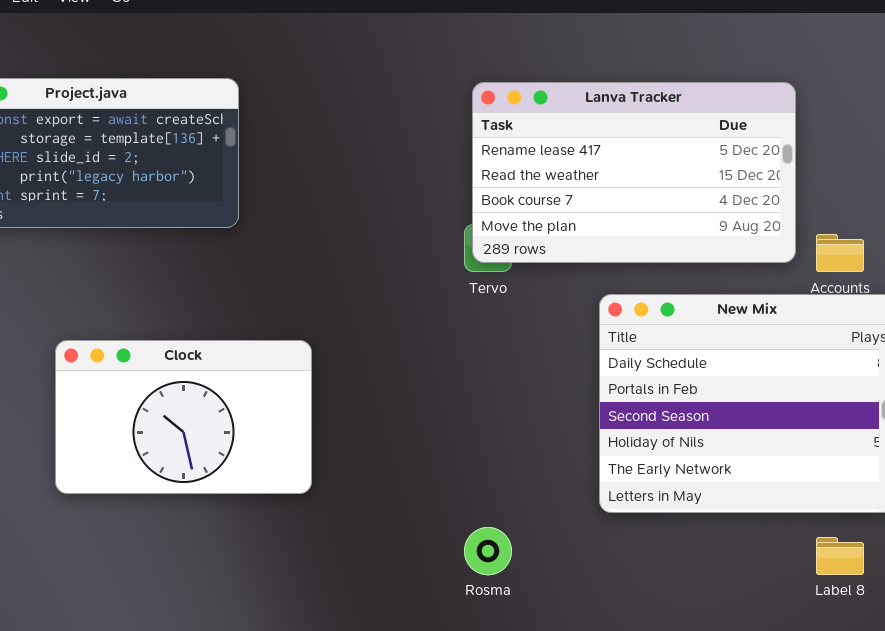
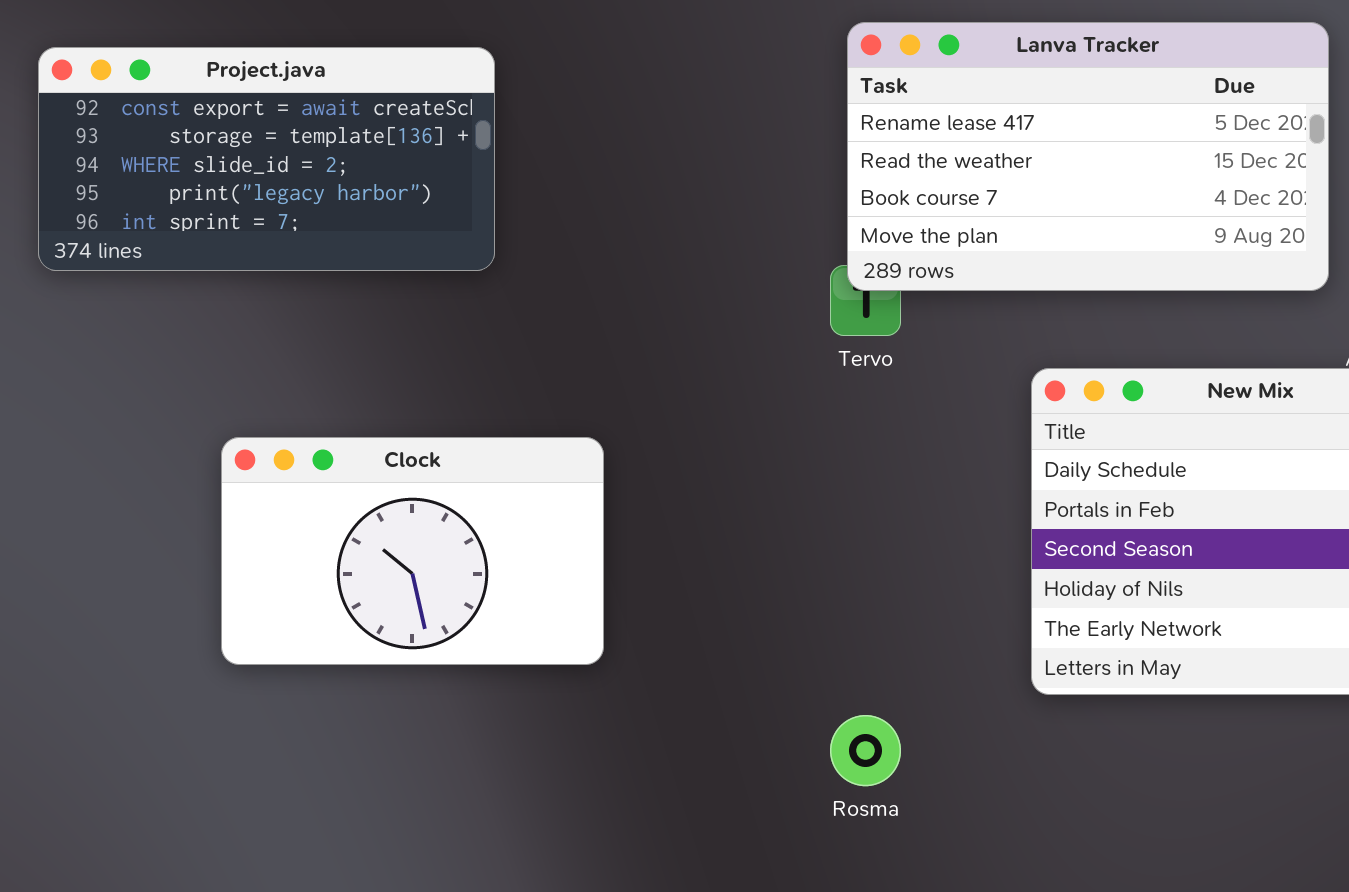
Lanva Tracker: [472,82,796,263] -> [847,22,1329,291], moved

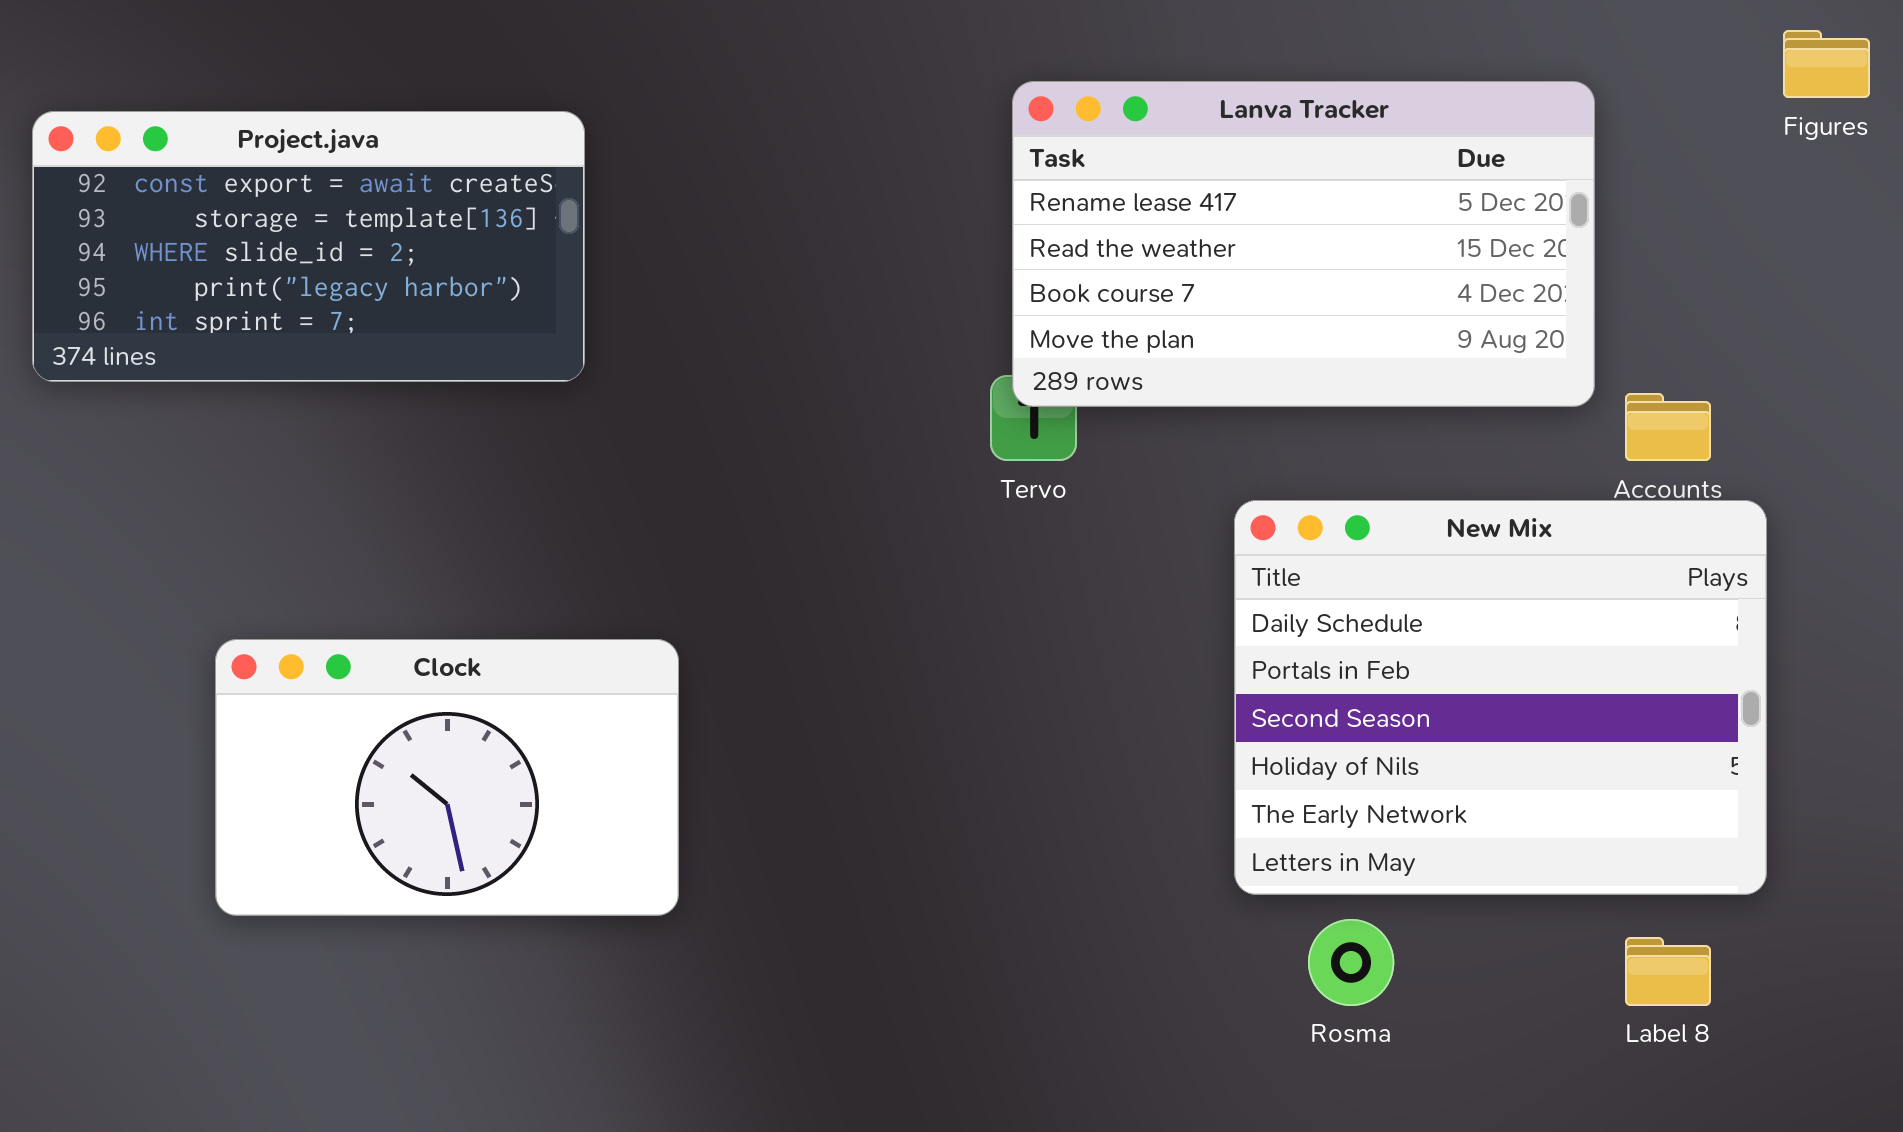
Clock: [221,437,604,665] -> [215,639,679,916], moved
Rosma: [830,715,901,786] -> [1308,919,1394,1006], moved

